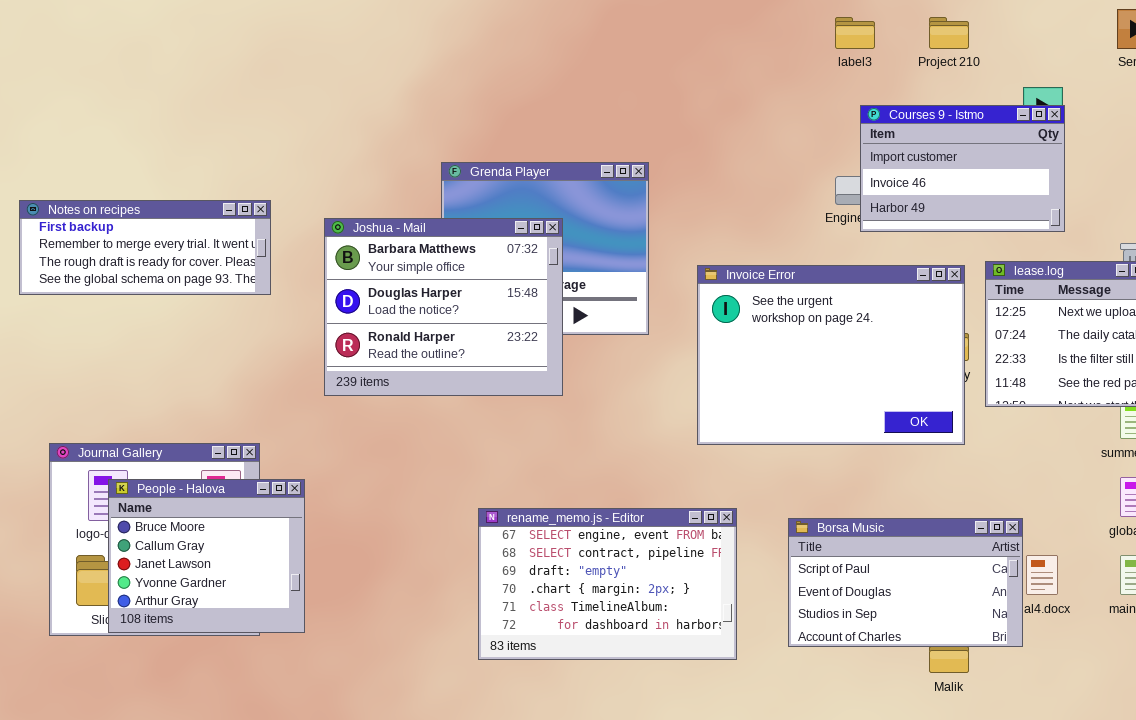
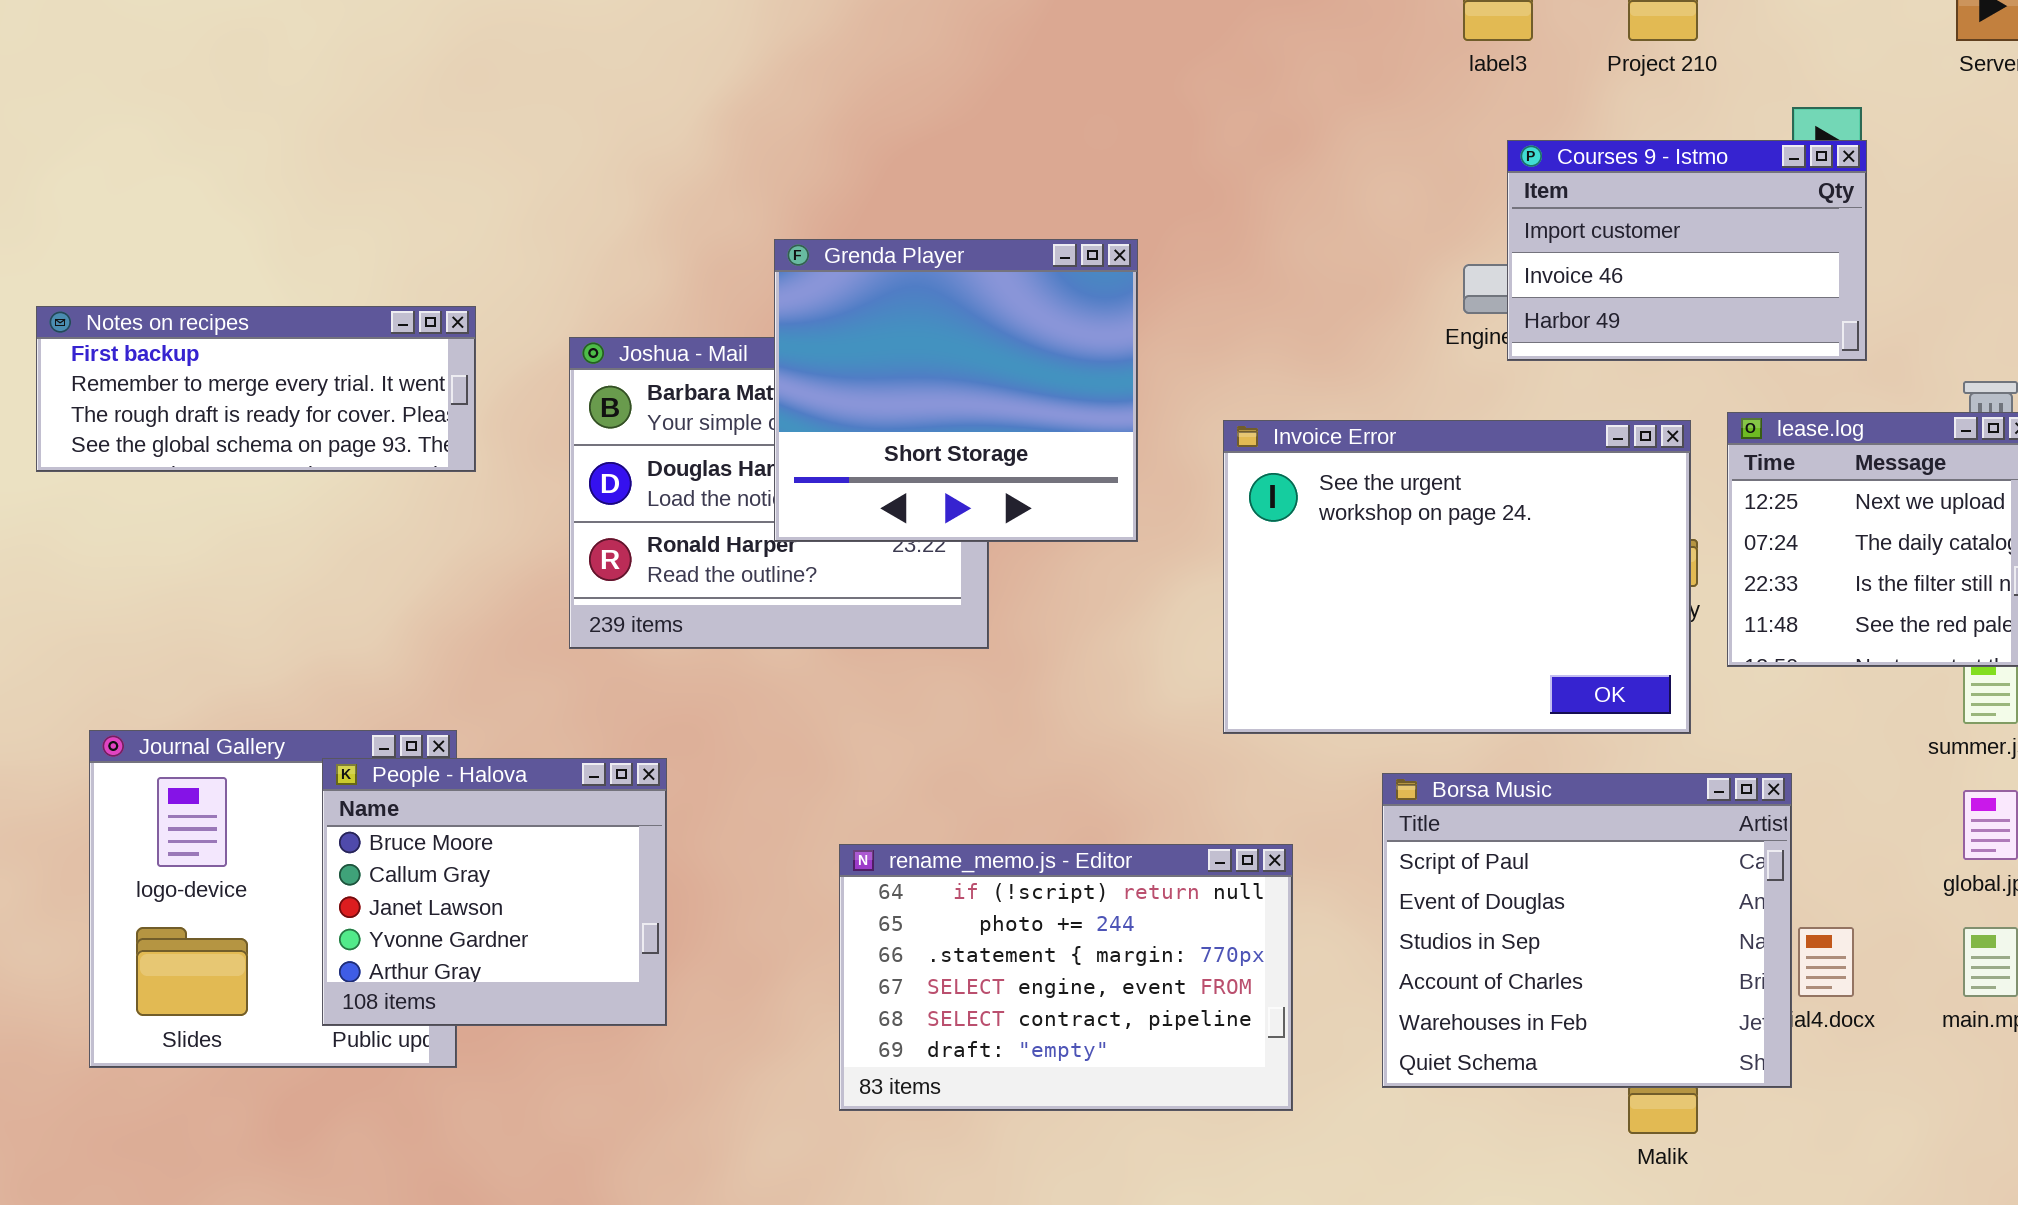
Grenda Player: [441,162,649,335] -> [774,239,1138,542], raised
People - Halova: [108,479,305,633] -> [322,758,667,1026], moved
rename_memo.js - Editor: [478,508,737,660] -> [839,844,1293,1111], scrolled up 3 rows
Borsa Music: [788,518,1023,647] -> [1382,773,1792,1088], resized

